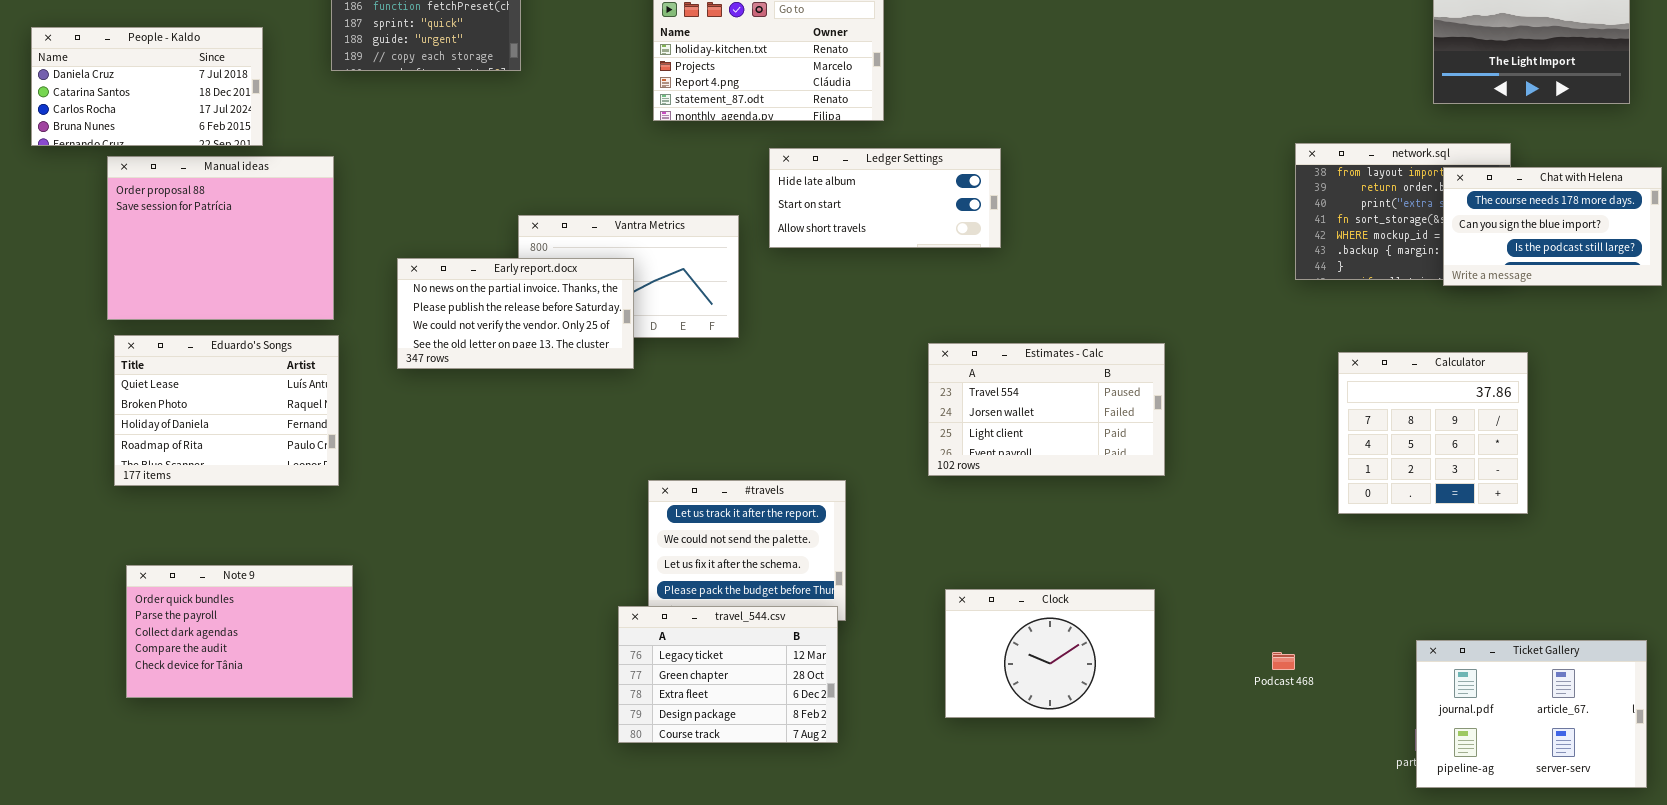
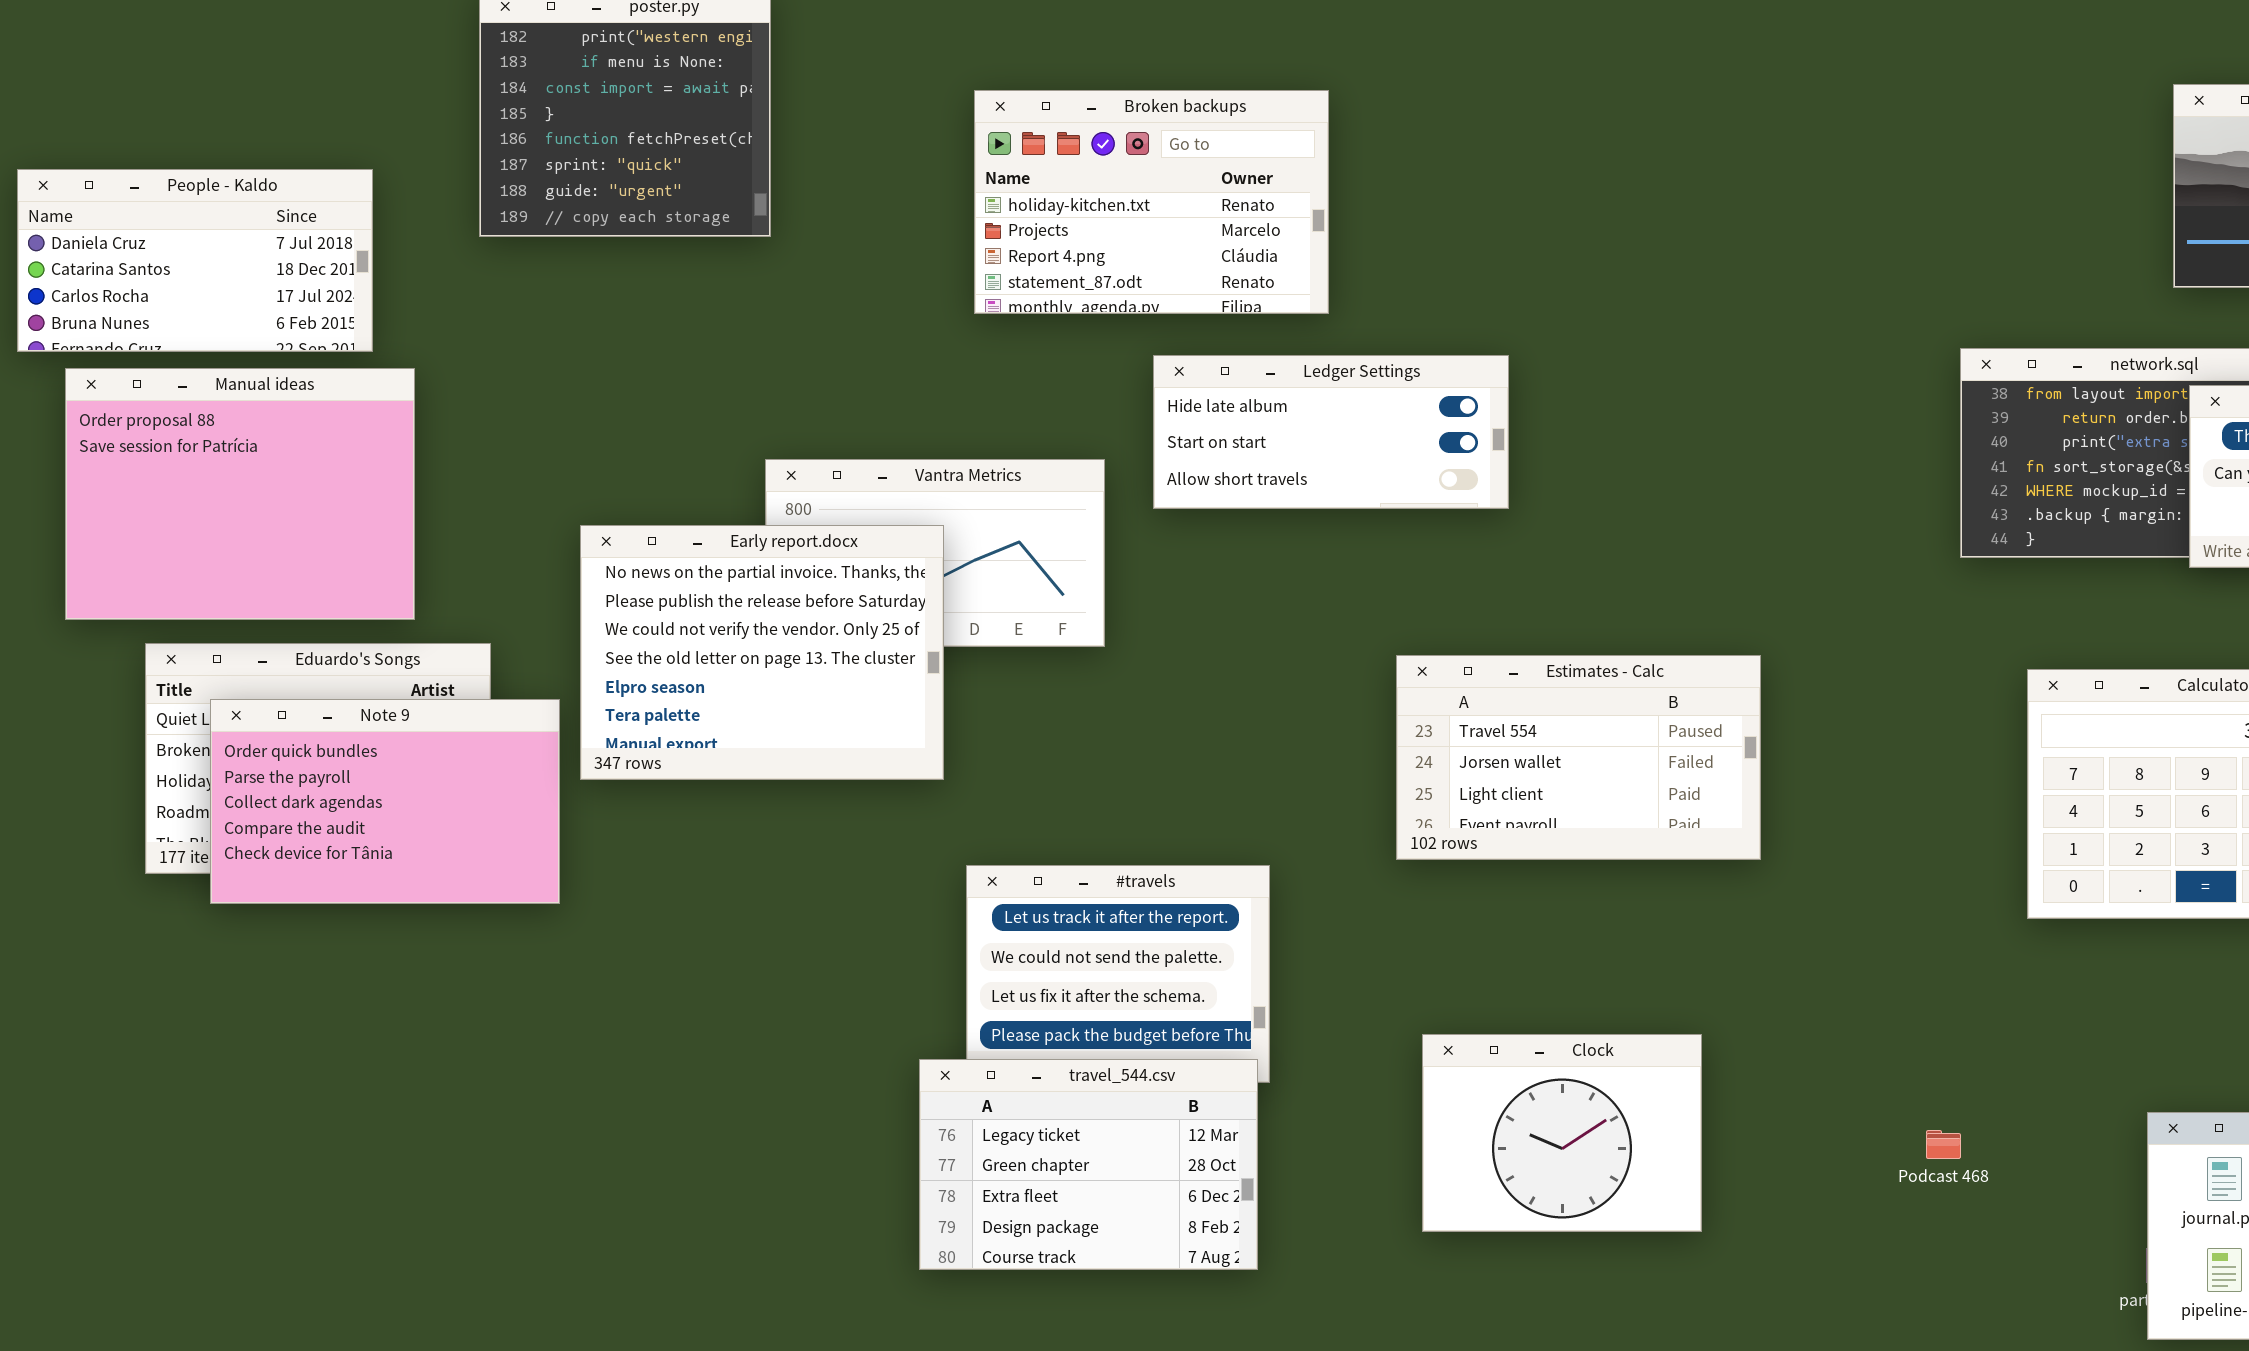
Manual ideas: [107,156,334,320] -> [65,368,415,620], moved
Early report.docx: [397,258,634,369] -> [580,525,944,780], resized
Note 9: [126,565,353,698] -> [210,699,560,904], moved
Clock: [945,589,1155,718] -> [1422,1034,1702,1232], resized

